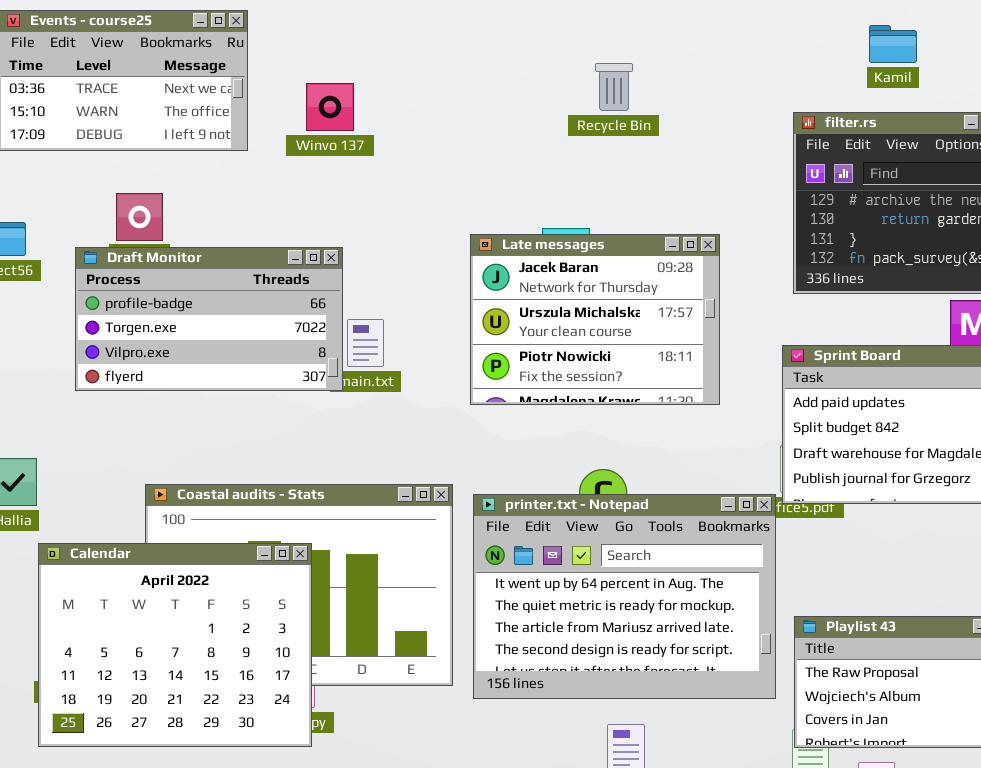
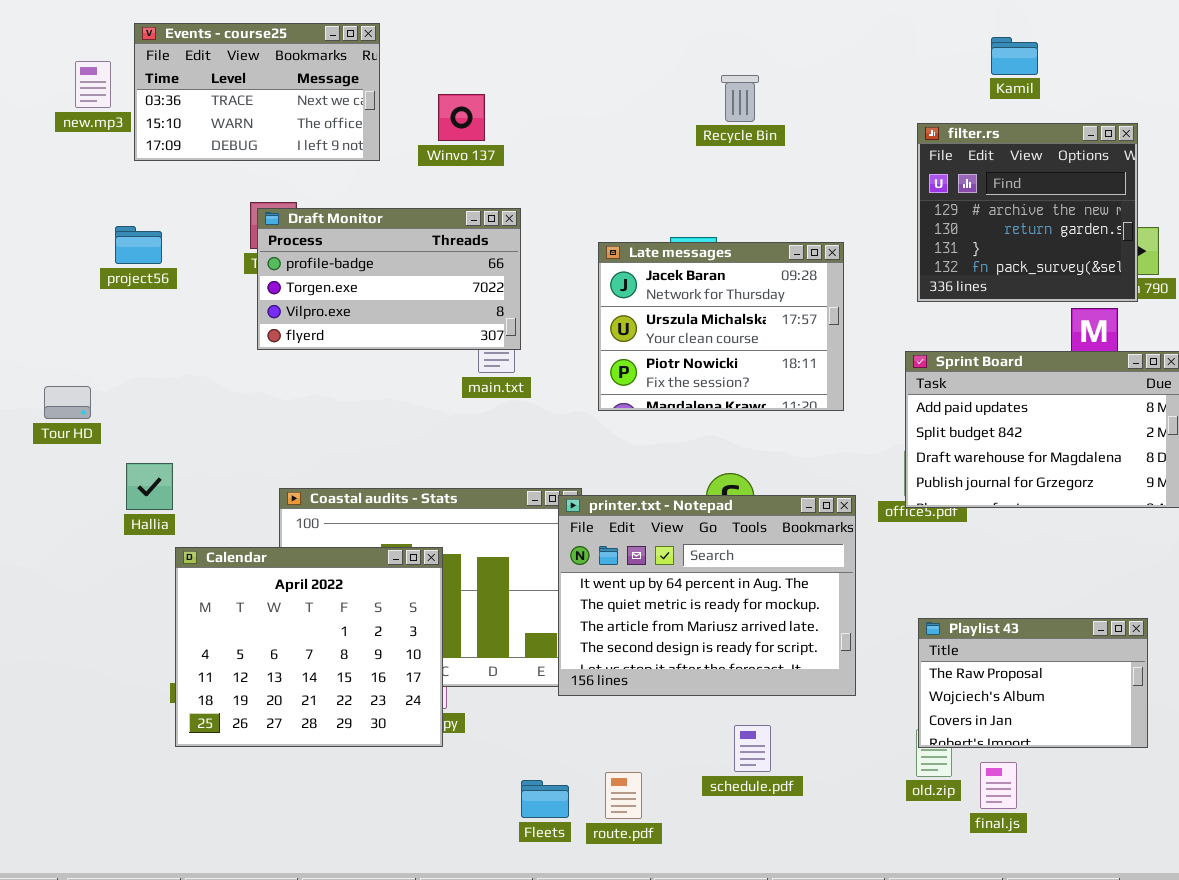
Draft Monitor: [75,247,343,391] -> [257,208,521,350], moved
printer.txt - Notepad: [473,494,776,699] -> [558,495,856,696], moved

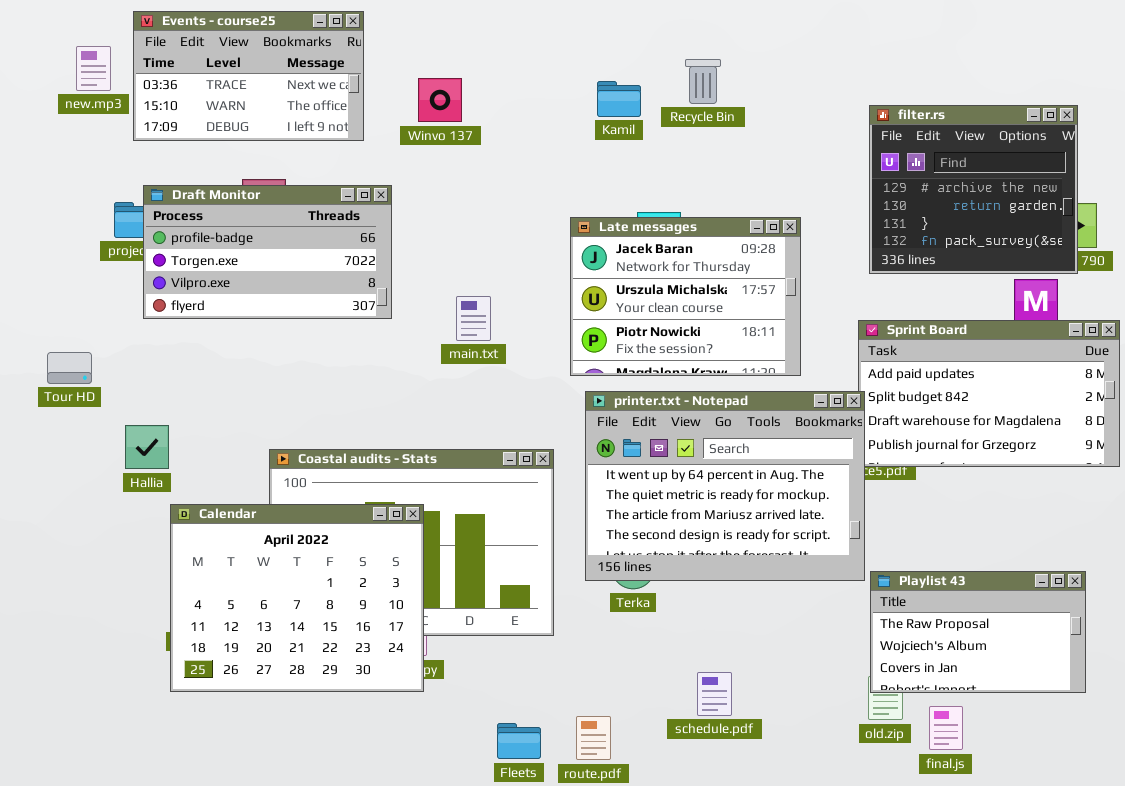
Kamil: [991,37,1038,75] -> [597,81,641,117], moved
Draft Monitor: [257,208,521,350] -> [143,185,392,319], moved
printer.txt - Notepad: [558,495,856,696] -> [585,391,865,581], moved

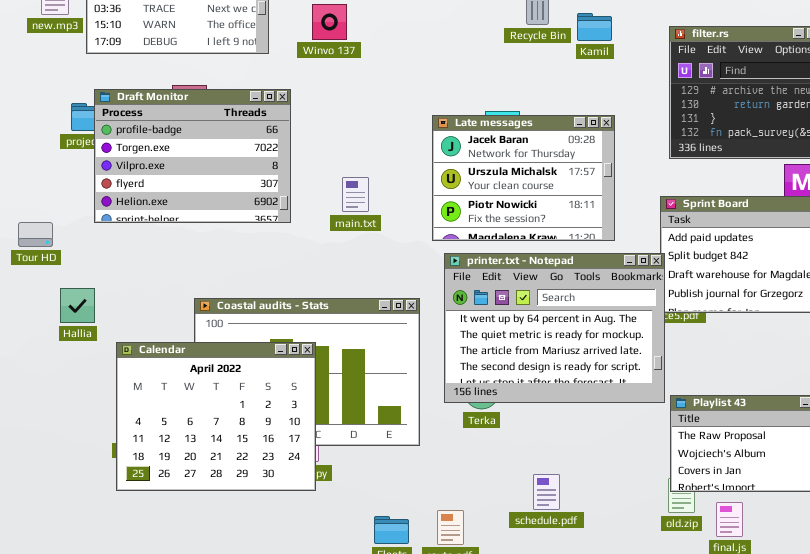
Kamil: [597,81,641,117] -> [577,13,612,41], moved
Draft Monitor: [143,185,392,319] -> [94,89,291,223], resized
Hallia: [125,425,169,469] -> [60,288,95,323], moved

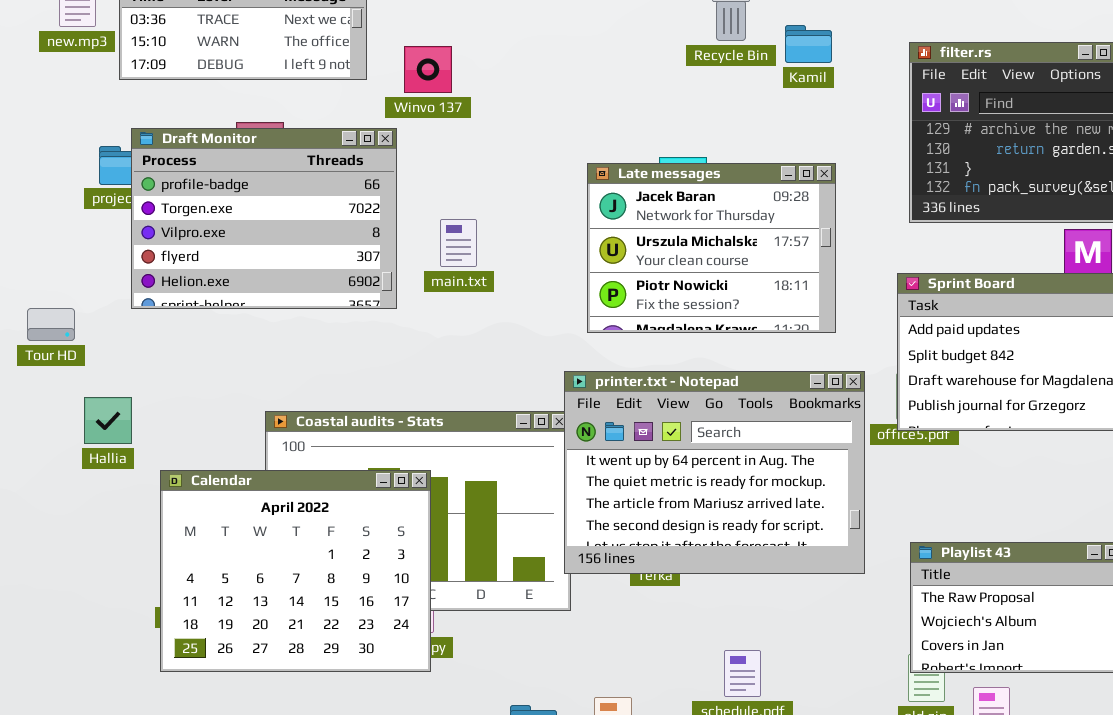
Winvo 137: [312,4,347,40] -> [404,46,452,93], moved
main.txt: [342,177,369,212] -> [440,219,477,267], moved
printer.txt - Notepad: [444,253,665,403] -> [564,371,865,574], moved

